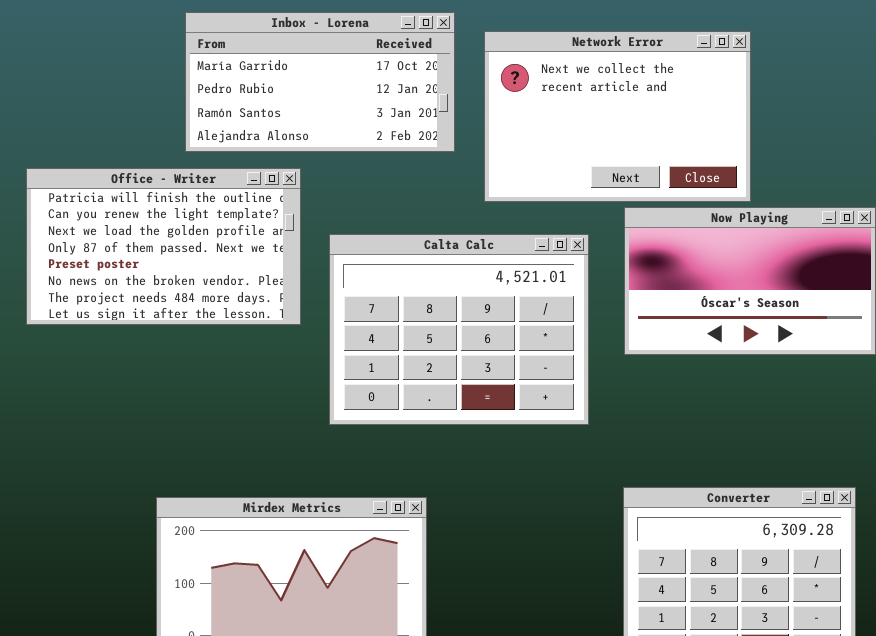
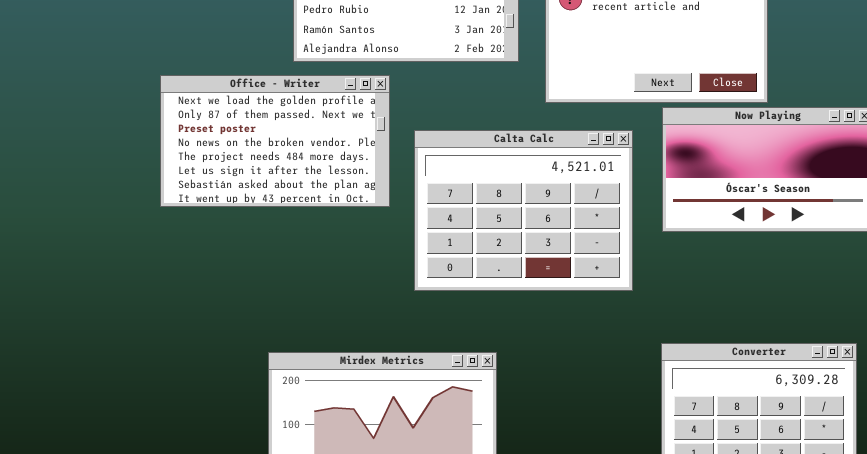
Office - Writer: [26,168,301,325] -> [160,75,390,207], scrolled down 2 rows

